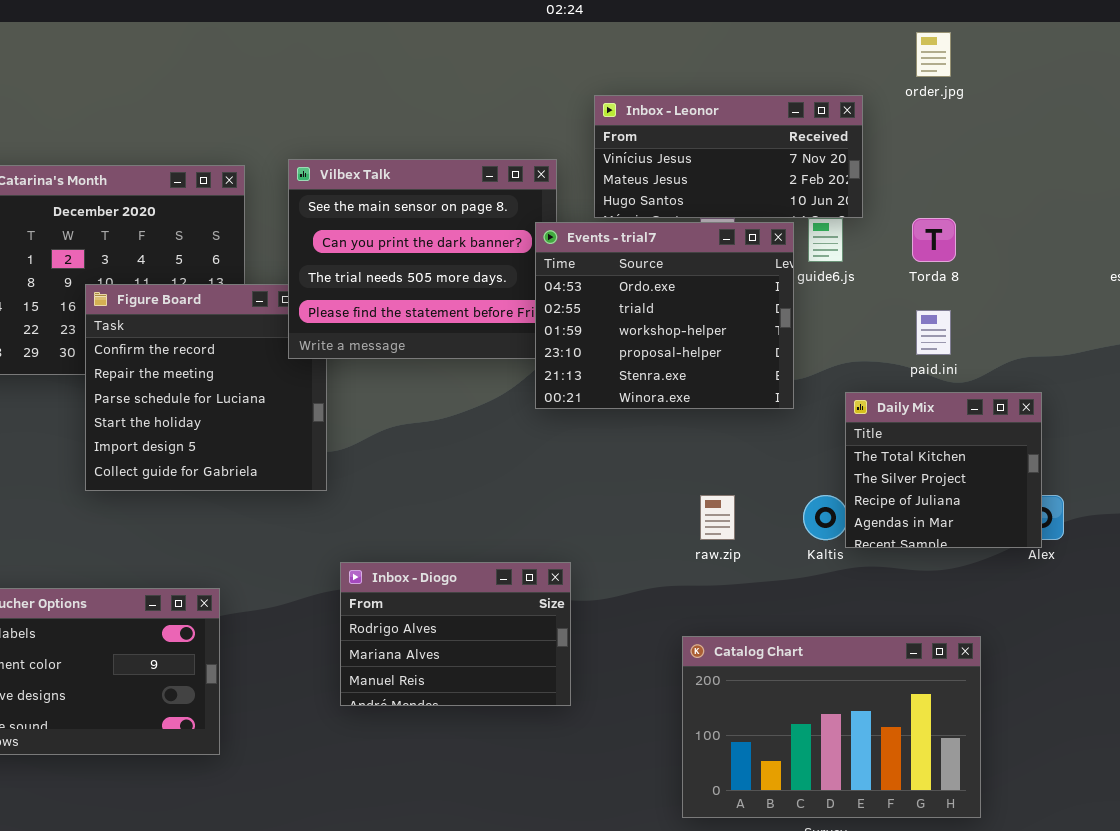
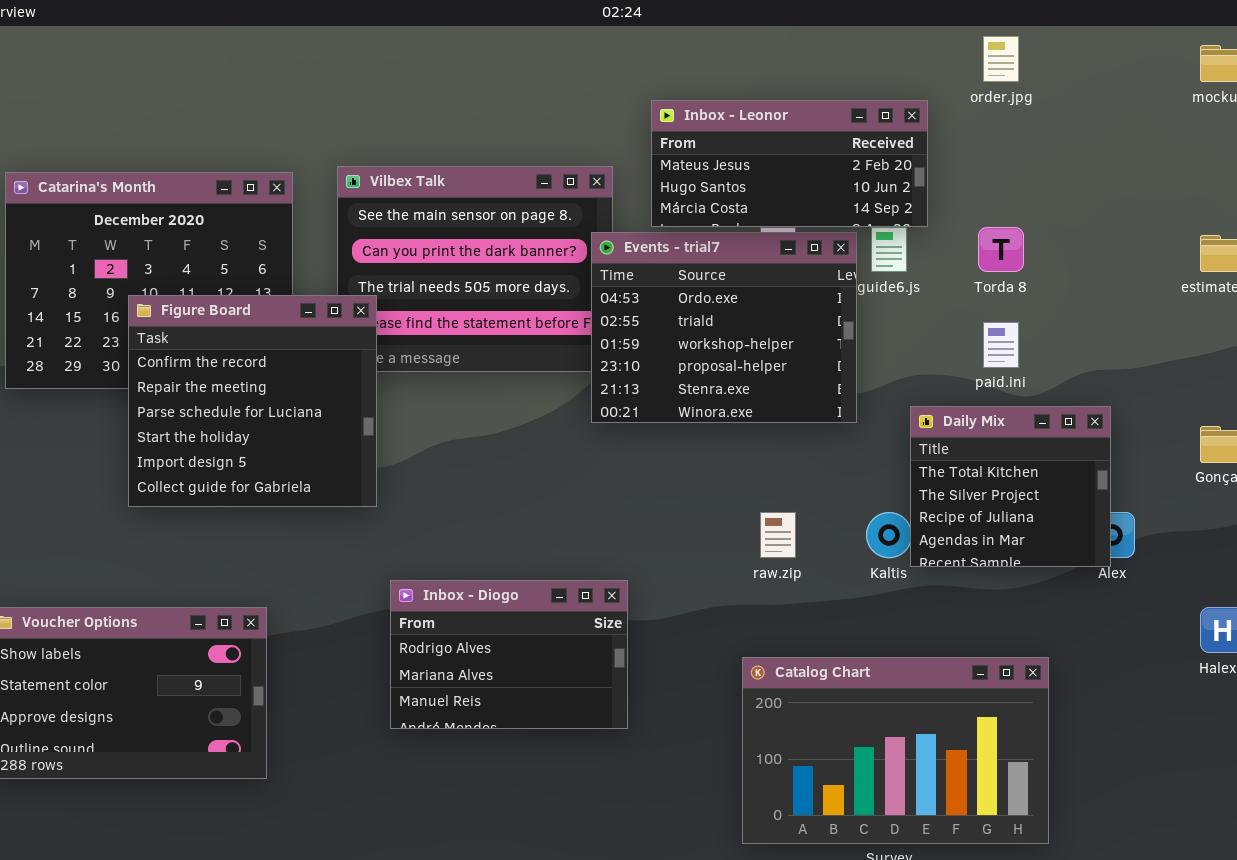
Inbox - Leonor: [594,95,863,218] -> [651,100,928,227], scrolled down 1 row
Figure Board: [85,284,327,491] -> [128,295,377,507], raised

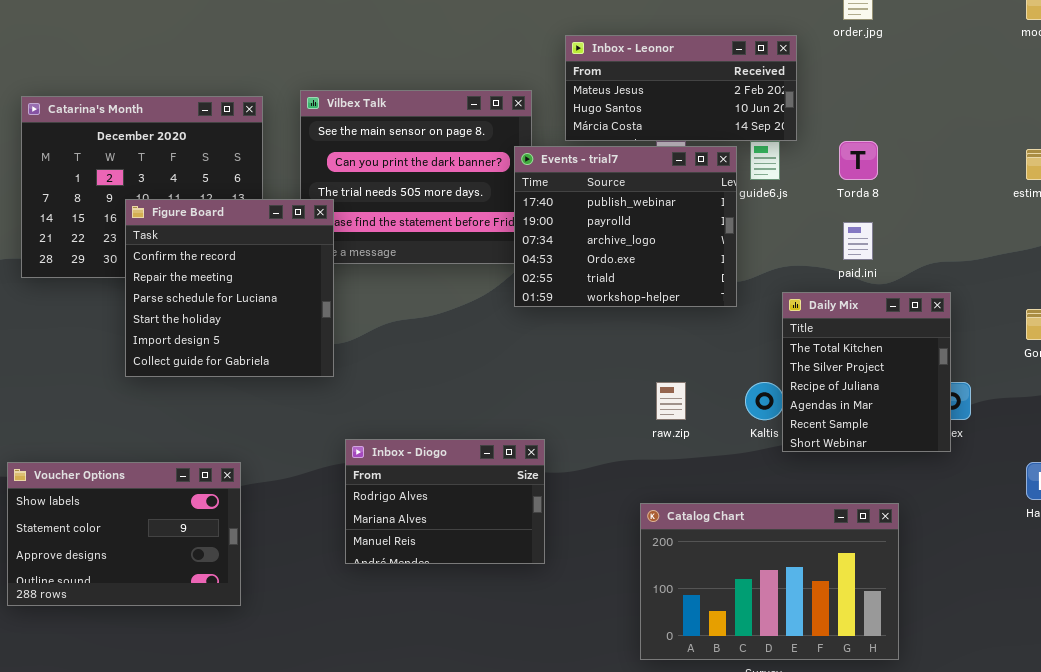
Events - trial7: [591,232,857,423] -> [514,146,737,307], scrolled up 3 rows
Daily Mix: [910,406,1111,567] -> [782,292,951,452], resized

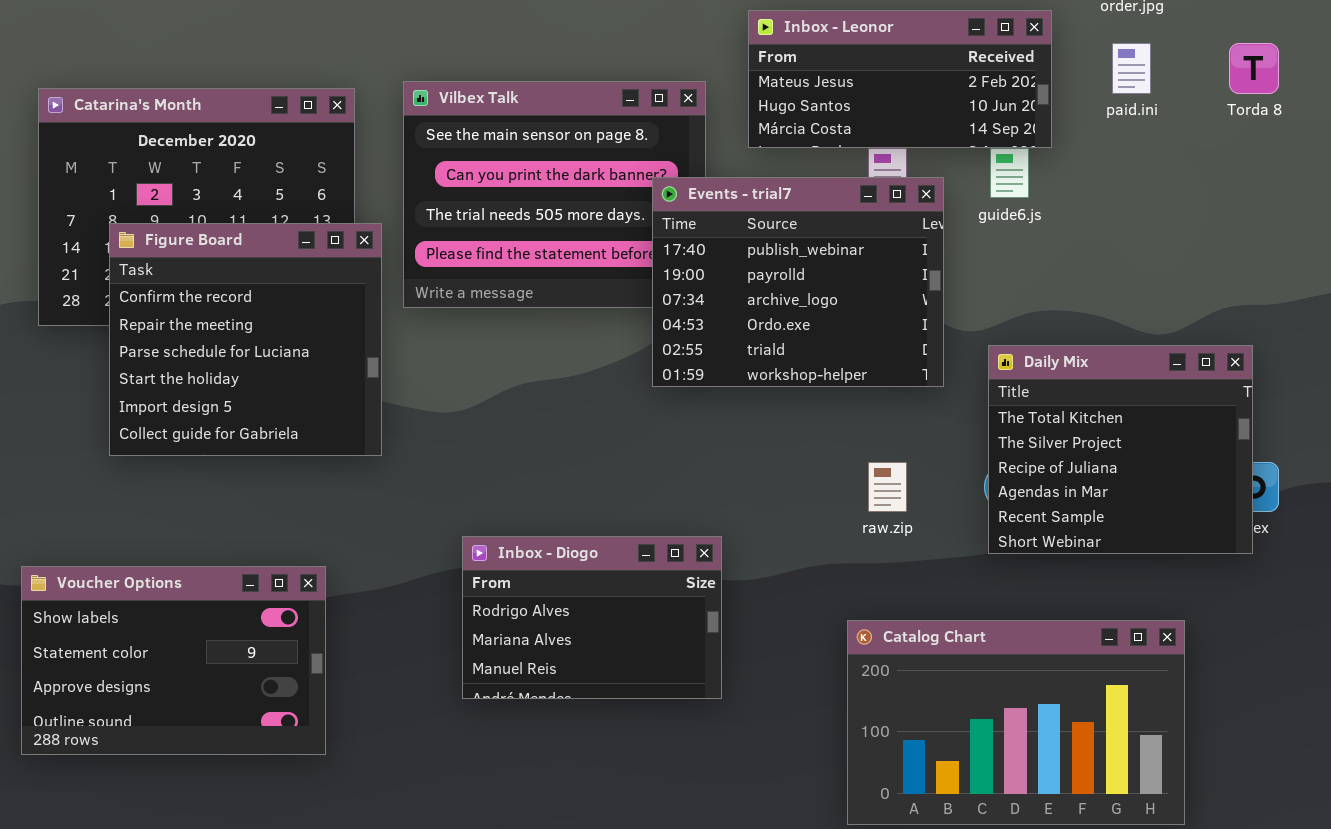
Torda 8: [839,141,878,180] -> [1229,43,1279,94], moved
Events - trial7: [514,146,737,307] -> [652,177,944,387], moved
Figure Board: [125,199,334,377] -> [109,223,382,456], moved
paid.ini: [843,222,873,260] -> [1112,43,1151,94], moved
Daily Mix: [782,292,951,452] -> [988,345,1253,554], resized

